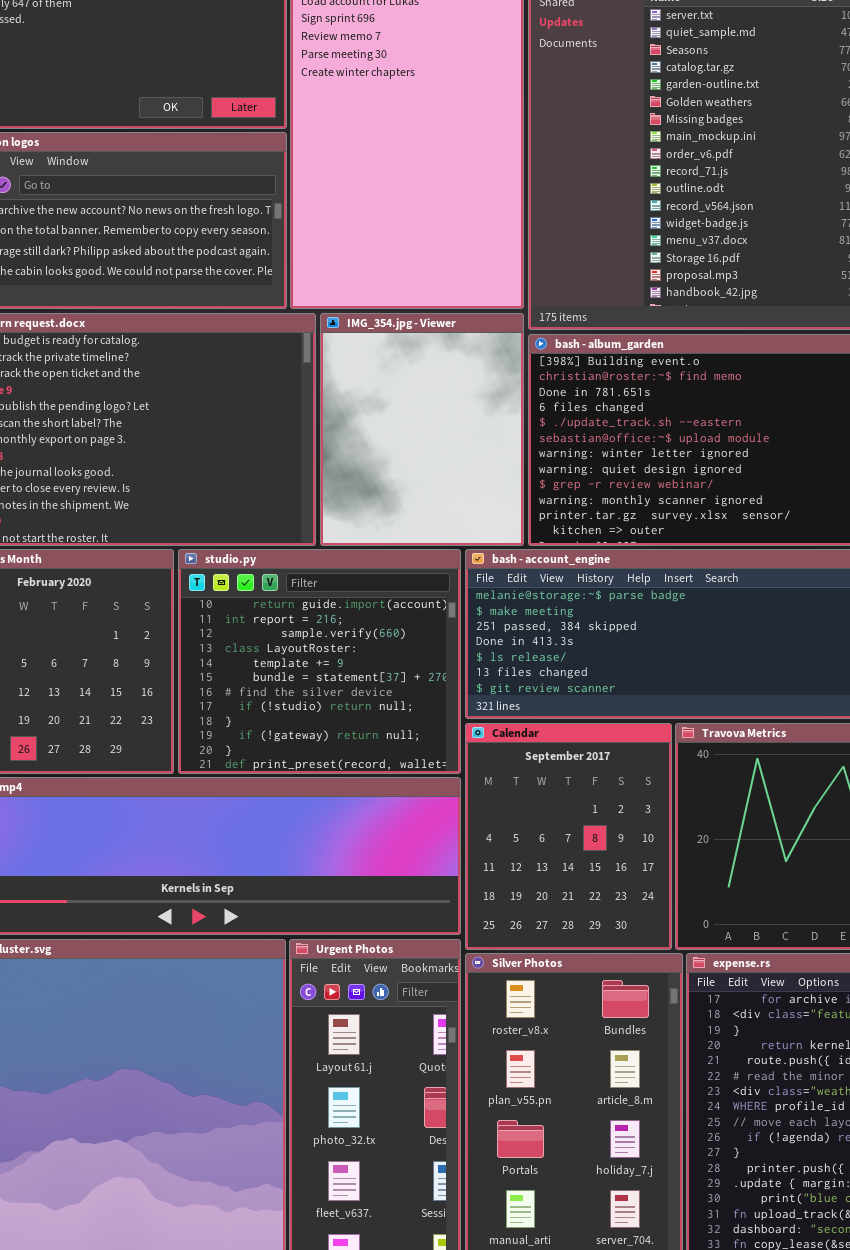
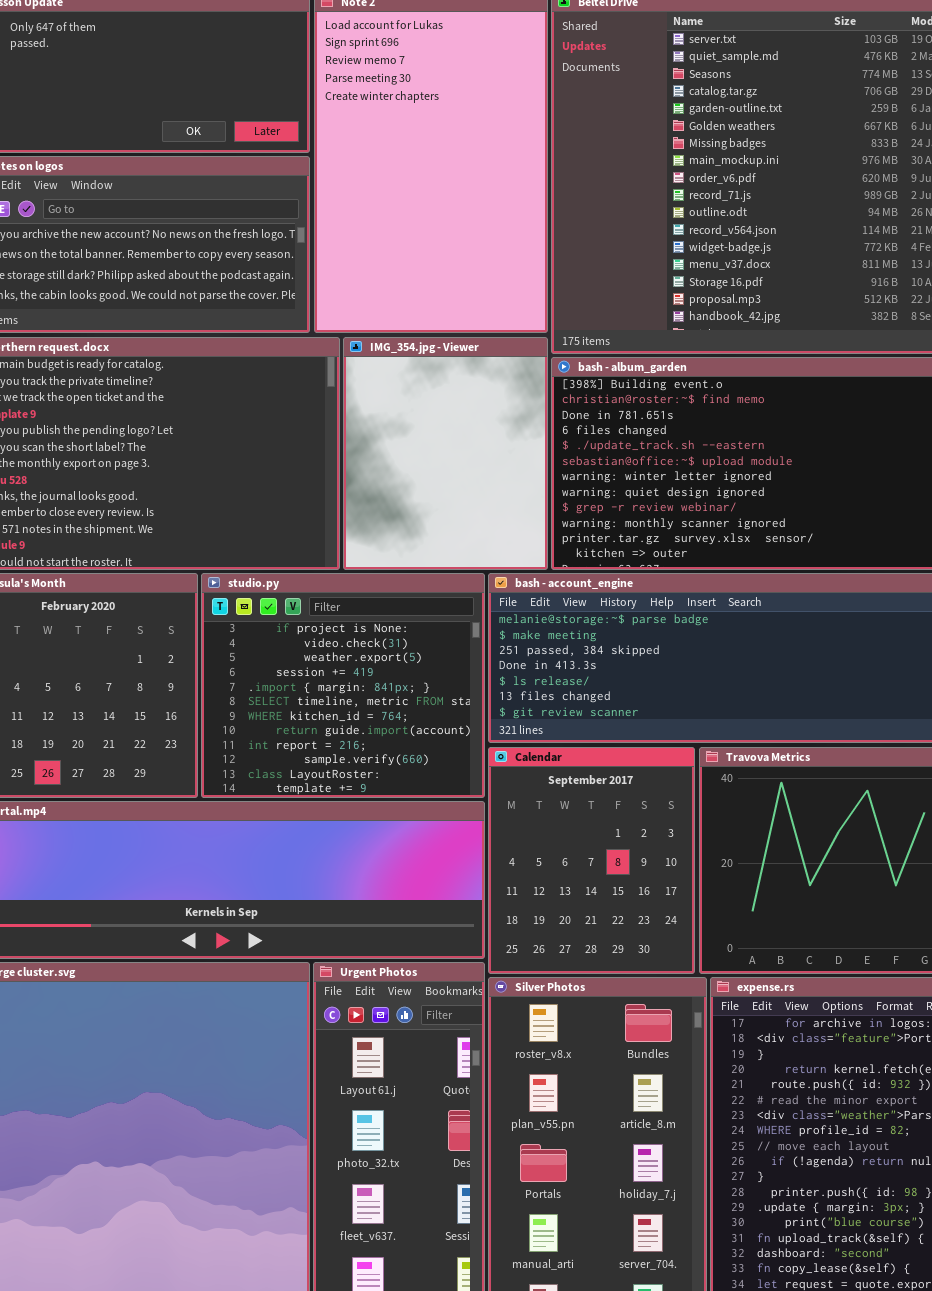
studio.py: [178,549,461,774] -> [201,573,485,798], scrolled up 7 rows

